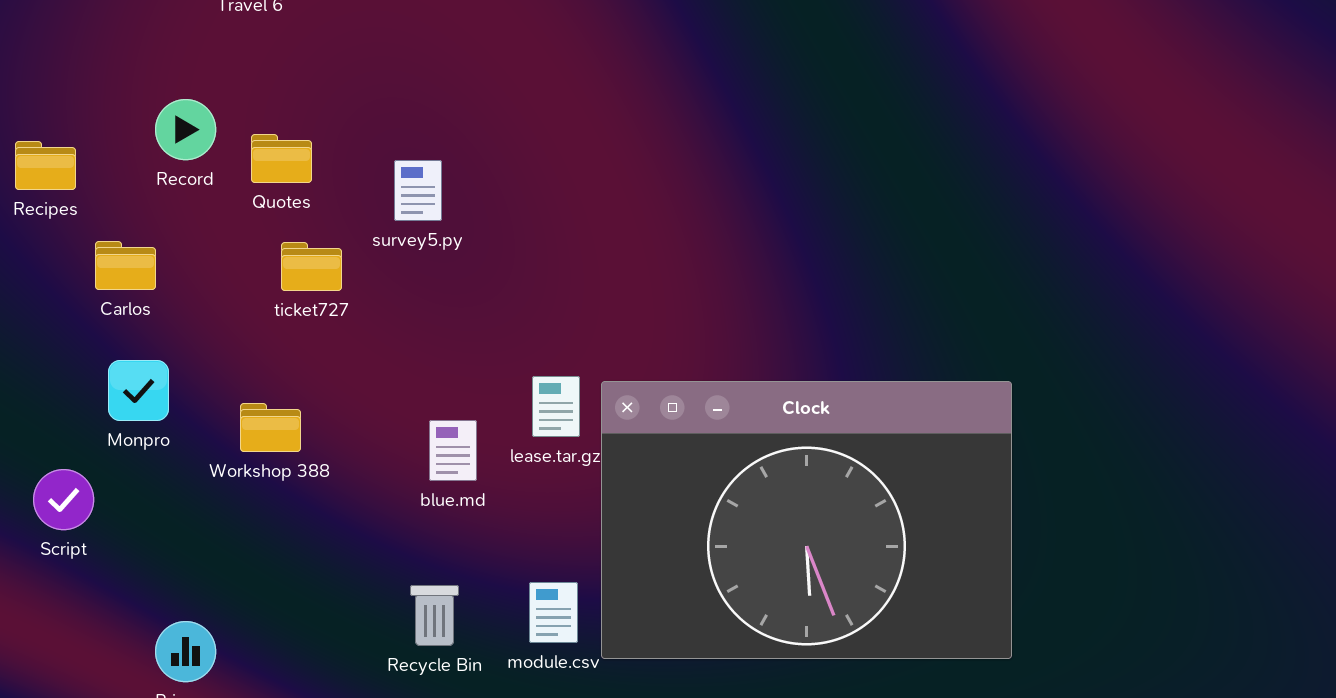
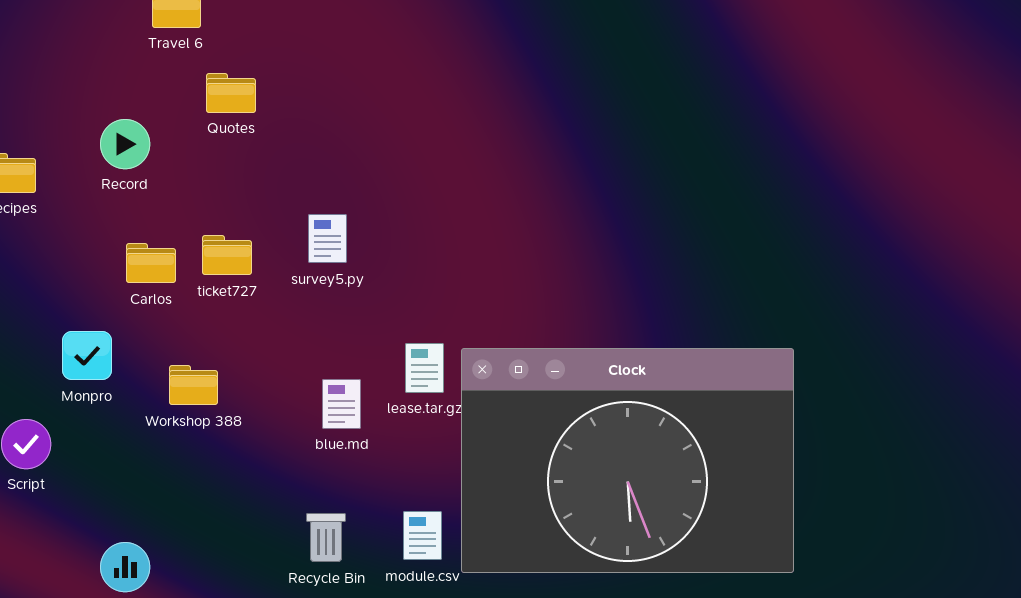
Quotes: [251,134,312,183] -> [206,73,256,113], moved
survey5.py: [394,160,442,221] -> [308,214,347,263], moved
Carlos: [95,241,156,290] -> [126,243,176,283], moved

